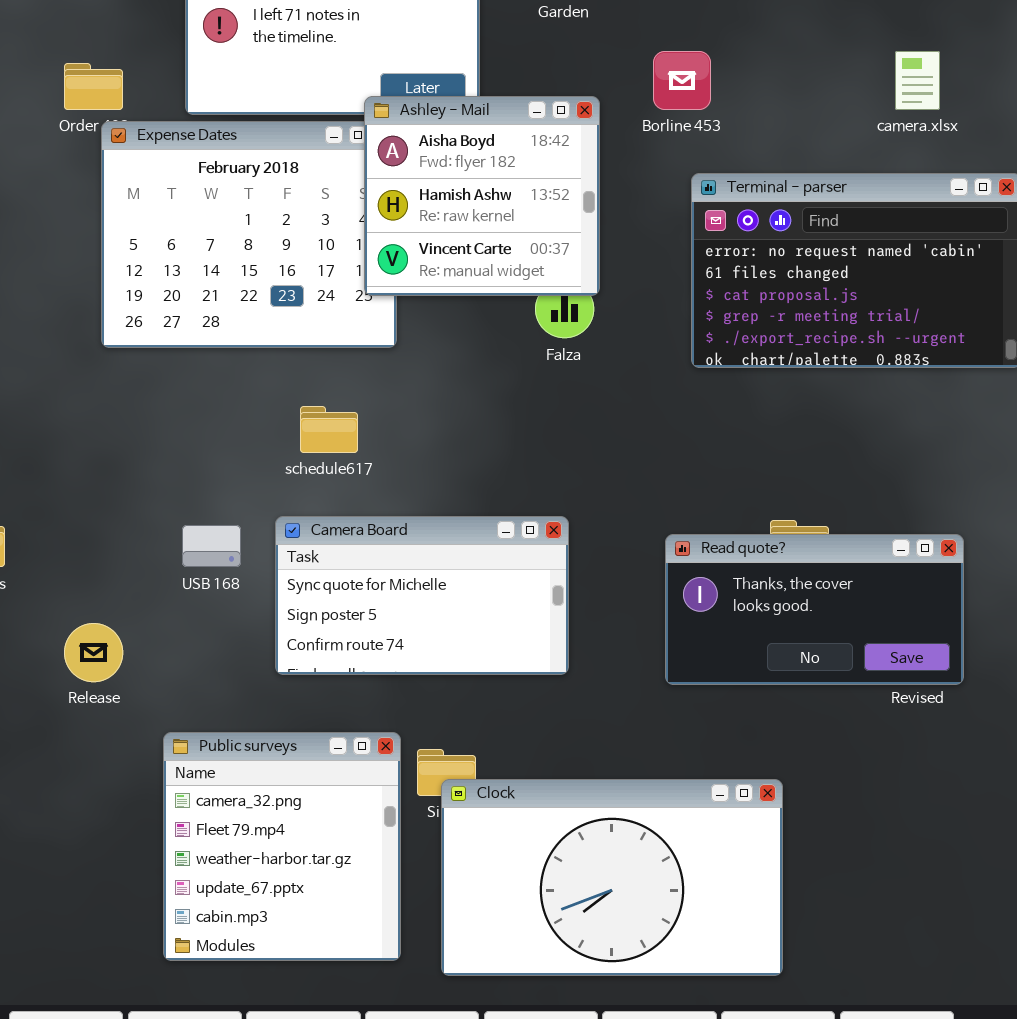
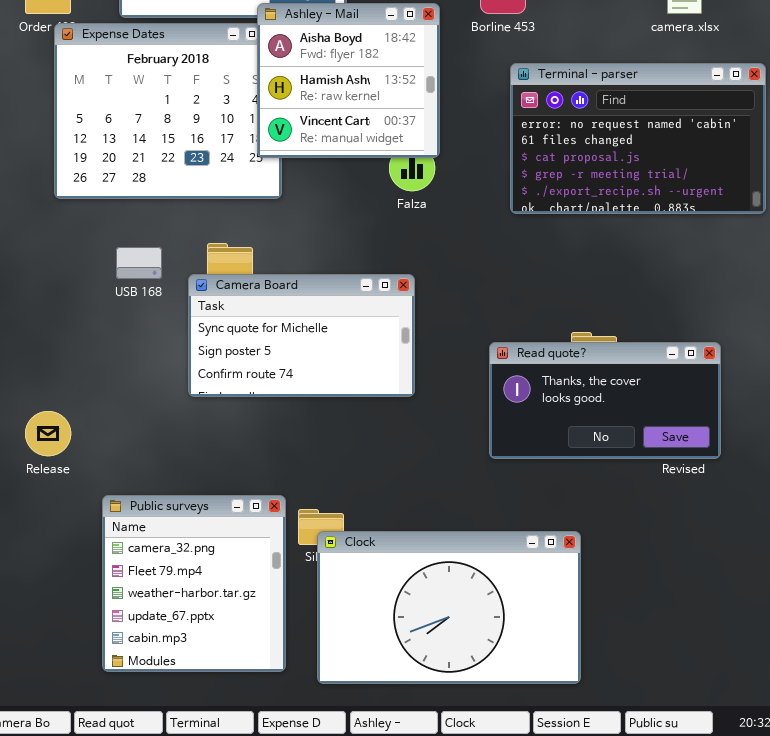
Camera Board: [275,516,569,675] -> [188,274,415,397], moved
USB 168: [182,525,241,567] -> [116,247,162,279], moved

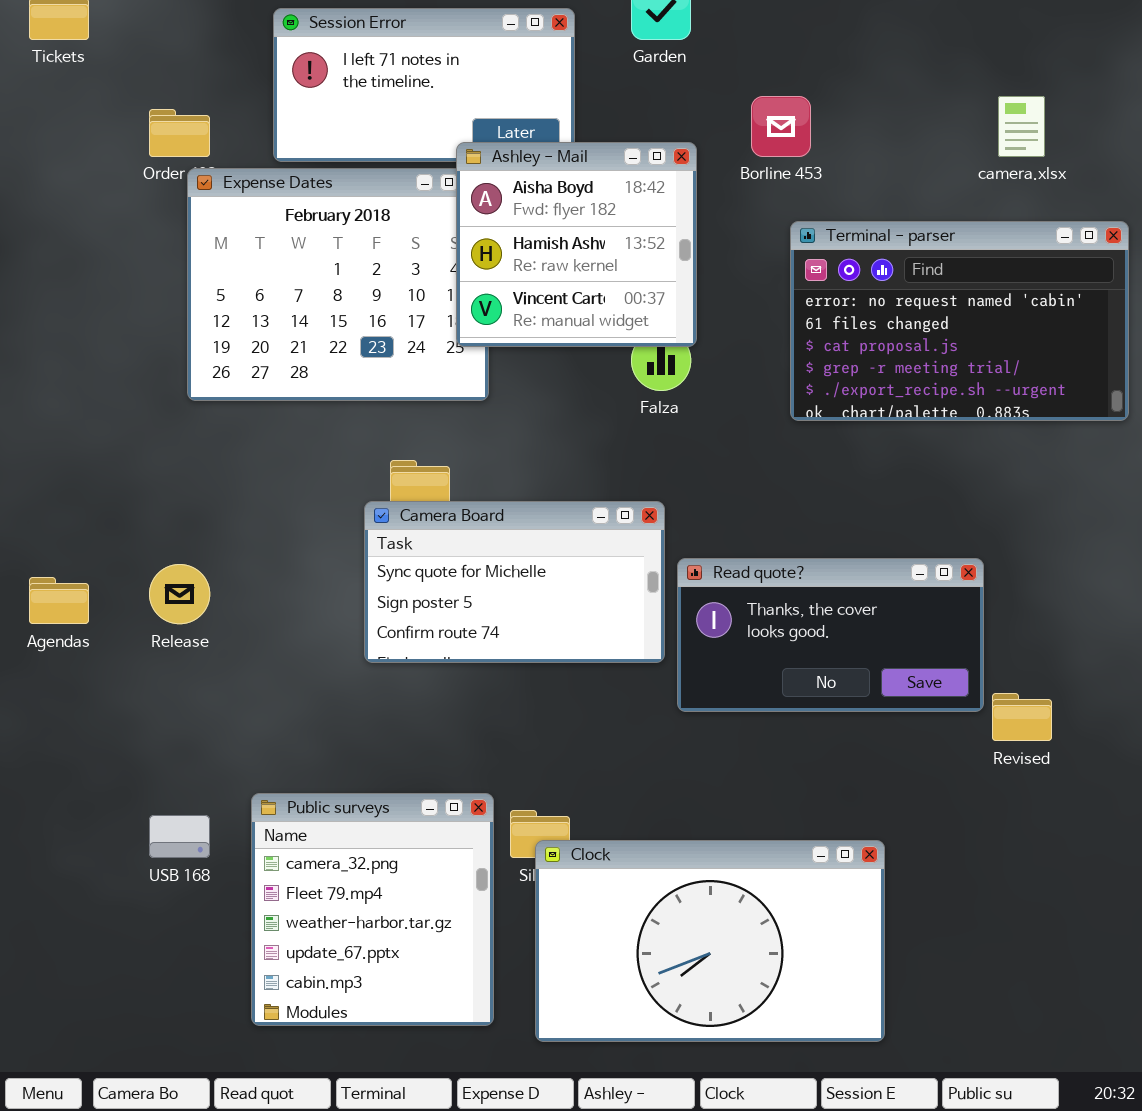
USB 168: [116,247,162,279] -> [149,815,210,858], moved
Read quote?: [489,342,721,459] -> [677,558,984,712], moved
Release: [25,411,71,456] -> [149,564,210,624], moved

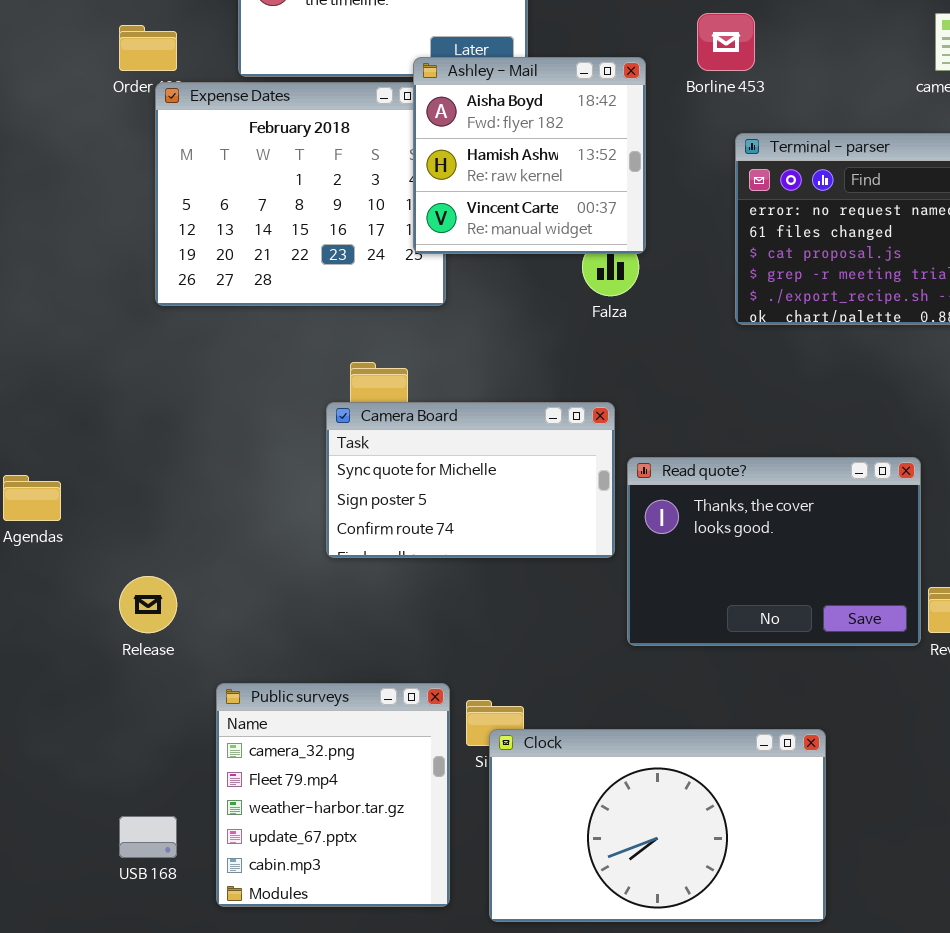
Read quote?: [677,558,984,712] -> [627,457,921,646], resized
Release: [149,564,210,624] -> [119,576,177,633], moved
USB 168: [149,815,210,858] -> [119,816,177,858], moved

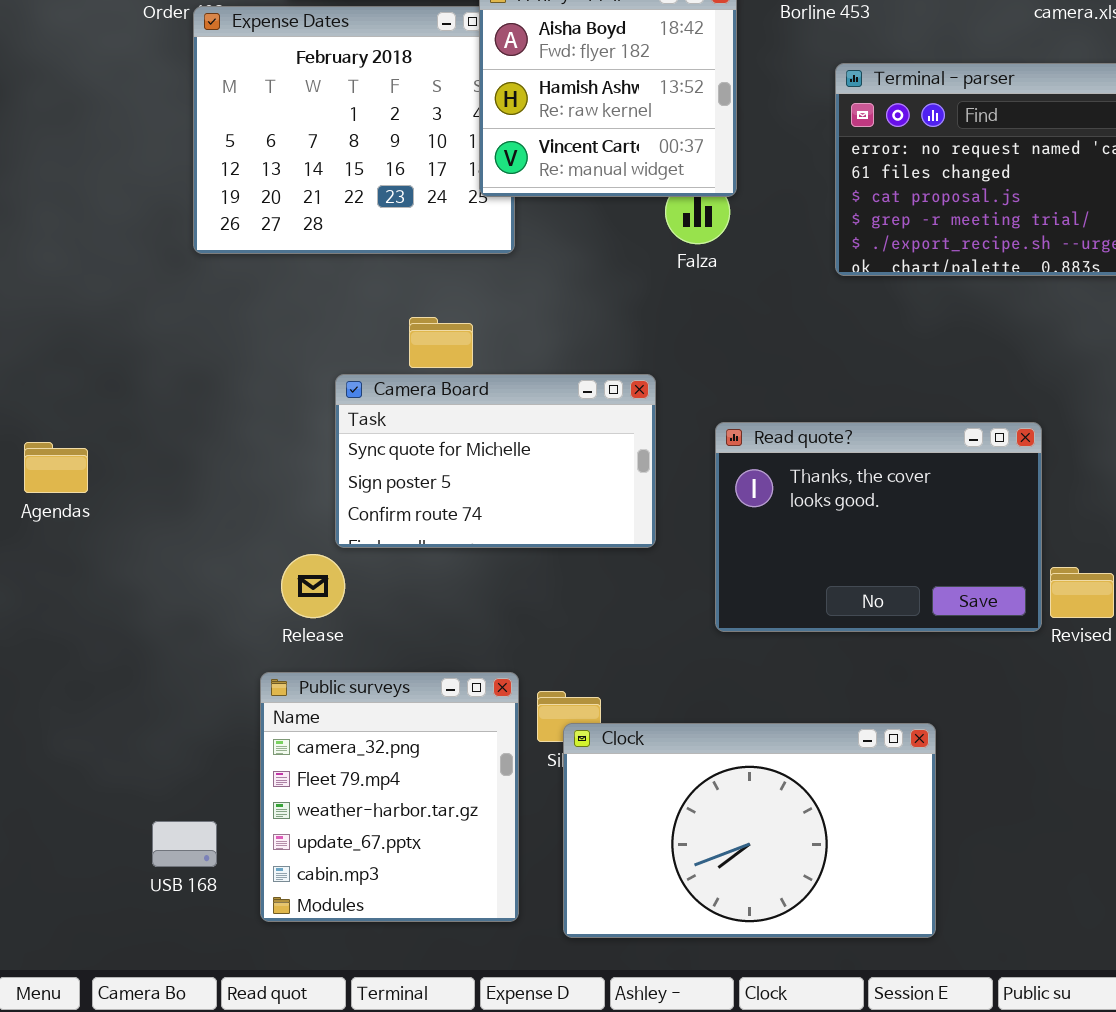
Camera Board: [326,402,615,558] -> [335,374,656,548], moved
Release: [119,576,177,633] -> [281,554,345,618], moved

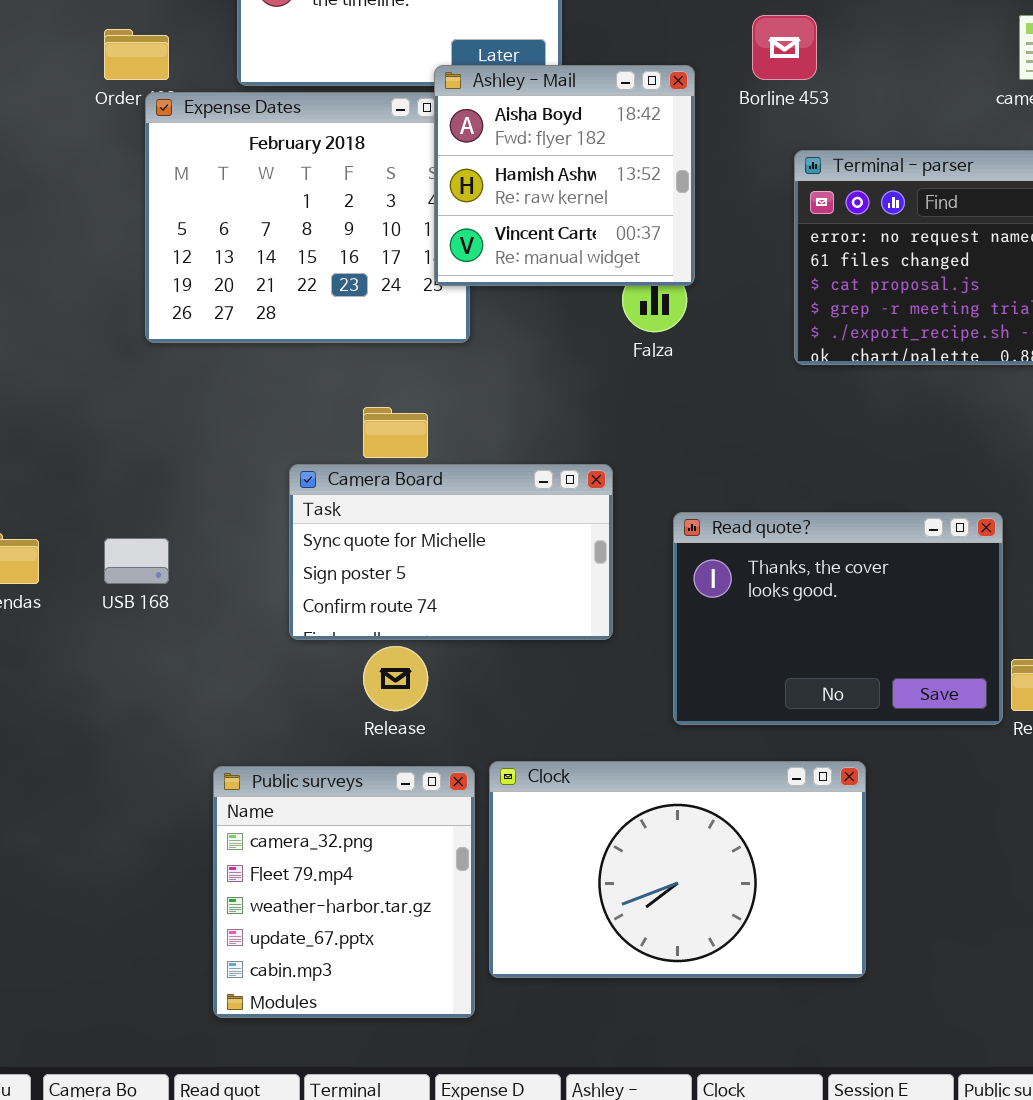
Release: [281,554,345,618] -> [363,646,428,711], moved
Clock: [563,723,936,938] -> [489,761,866,978], moved
USB 168: [152,821,217,867] -> [104,538,169,584], moved

